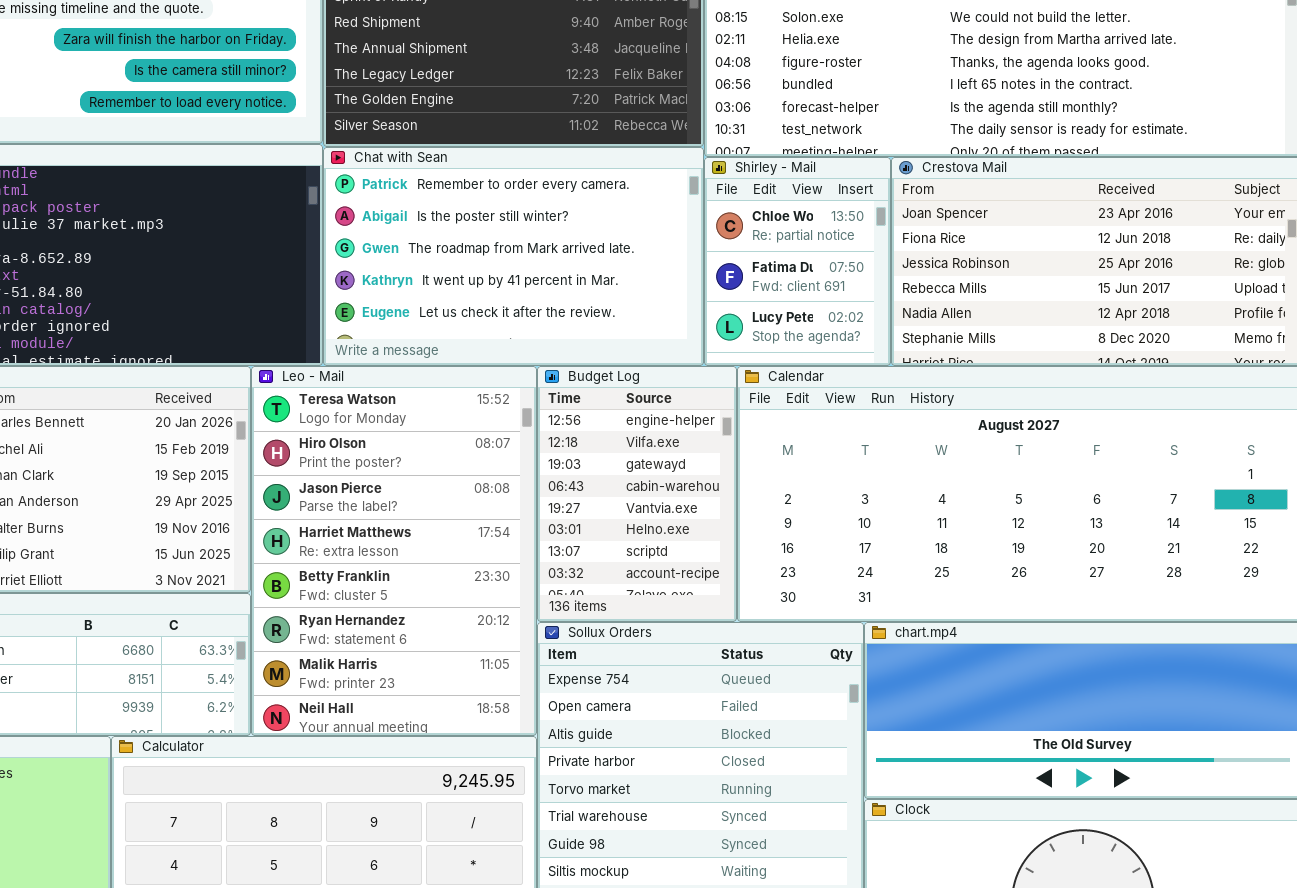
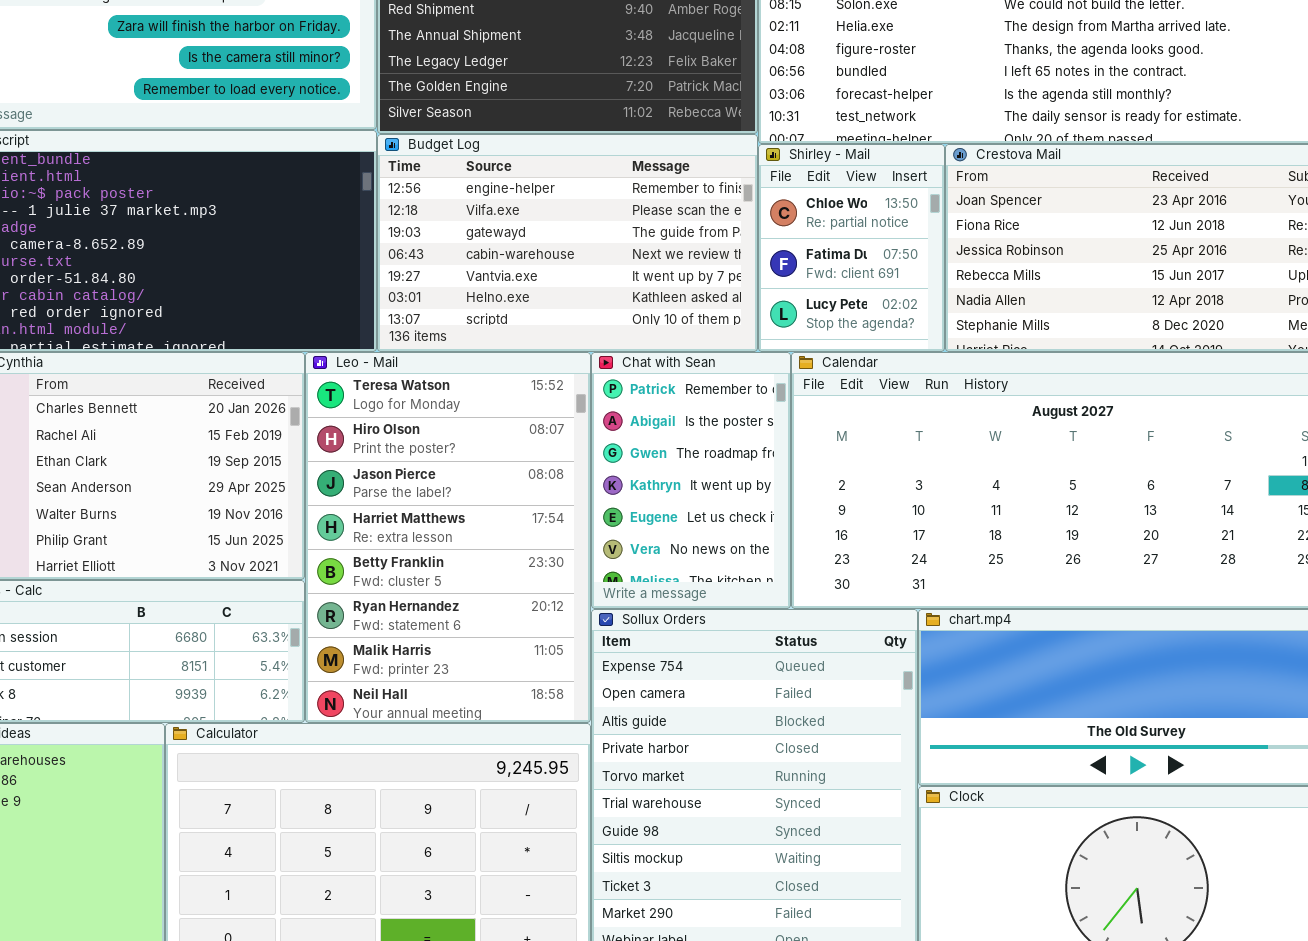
Chat with Sean: [323,147,704,366] -> [591,352,791,609], moved, resized
Budget Log: [537,366,737,622] -> [377,134,758,352], moved, resized

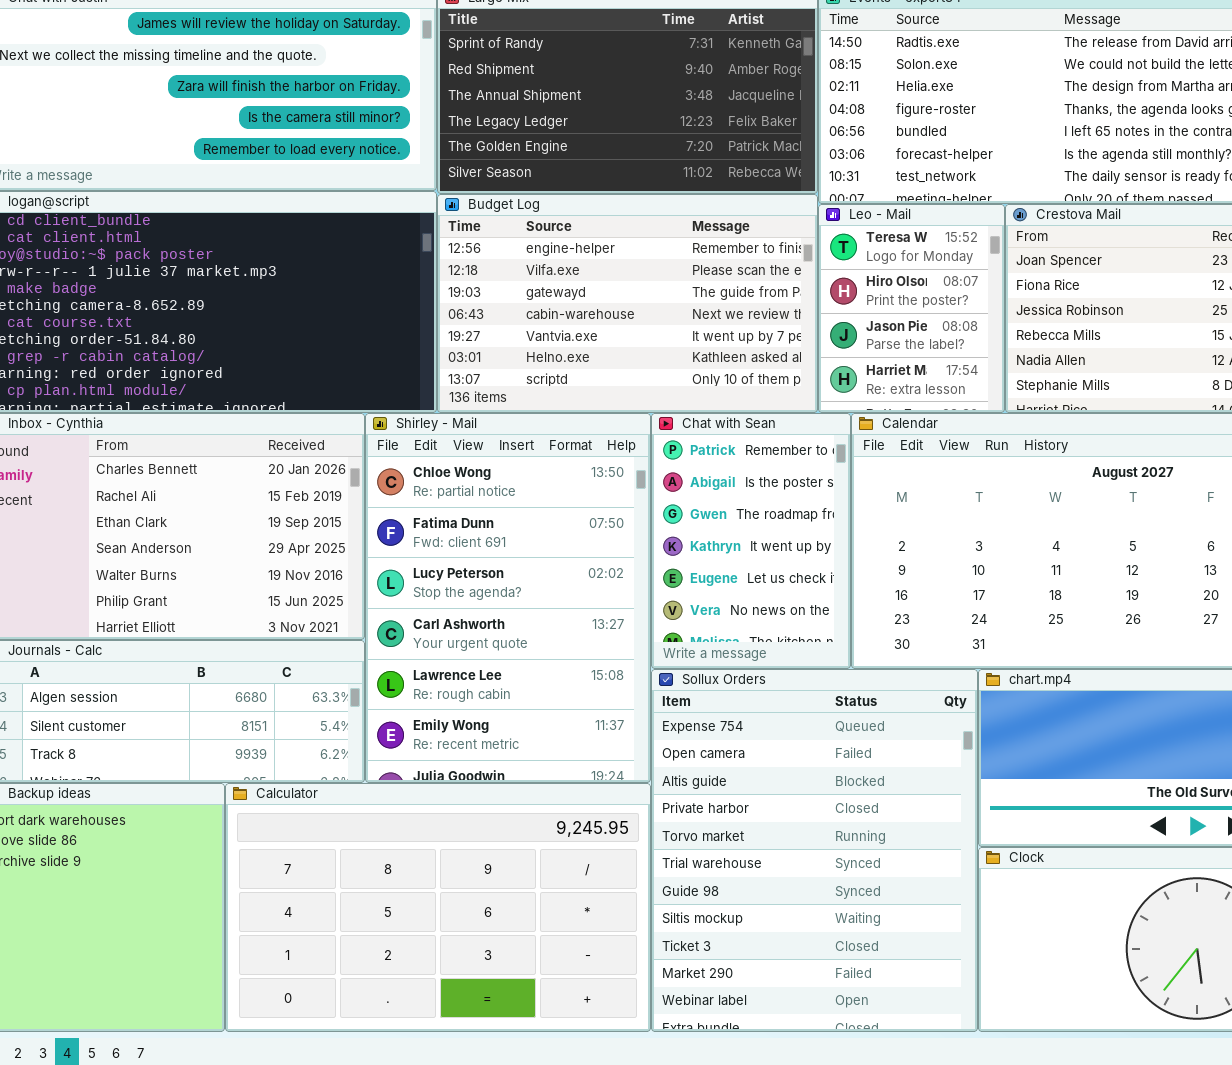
Shirley - Mail: [758,144,945,352] -> [365,413,651,783], moved, resized
Leo - Mail: [305,352,591,723] -> [818,204,1005,413], moved, resized

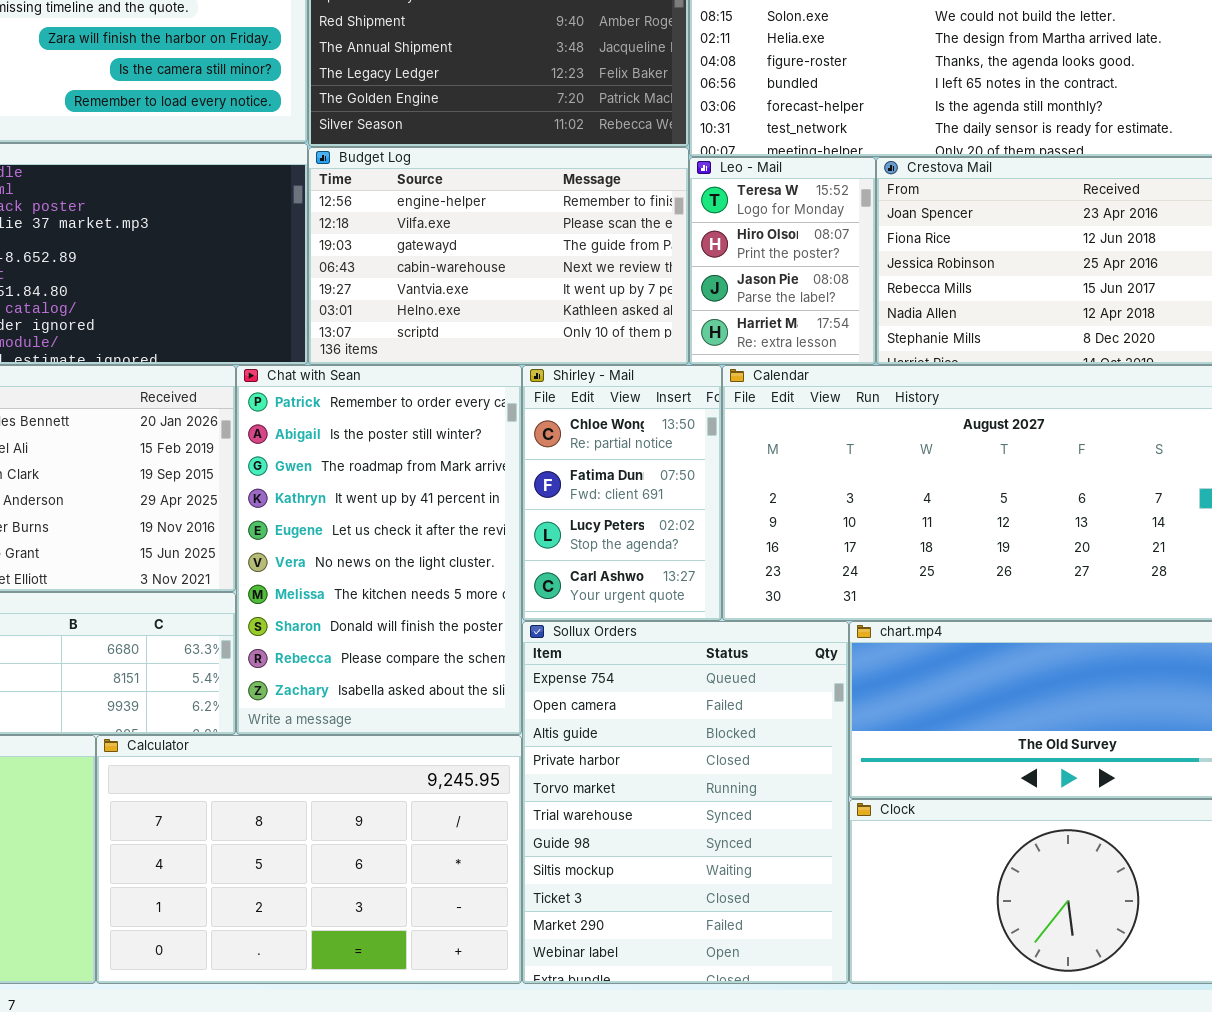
Shirley - Mail: [365,413,651,783] -> [522,365,722,621], moved, resized
Chat with Sean: [651,413,851,669] -> [236,365,522,735], moved, resized

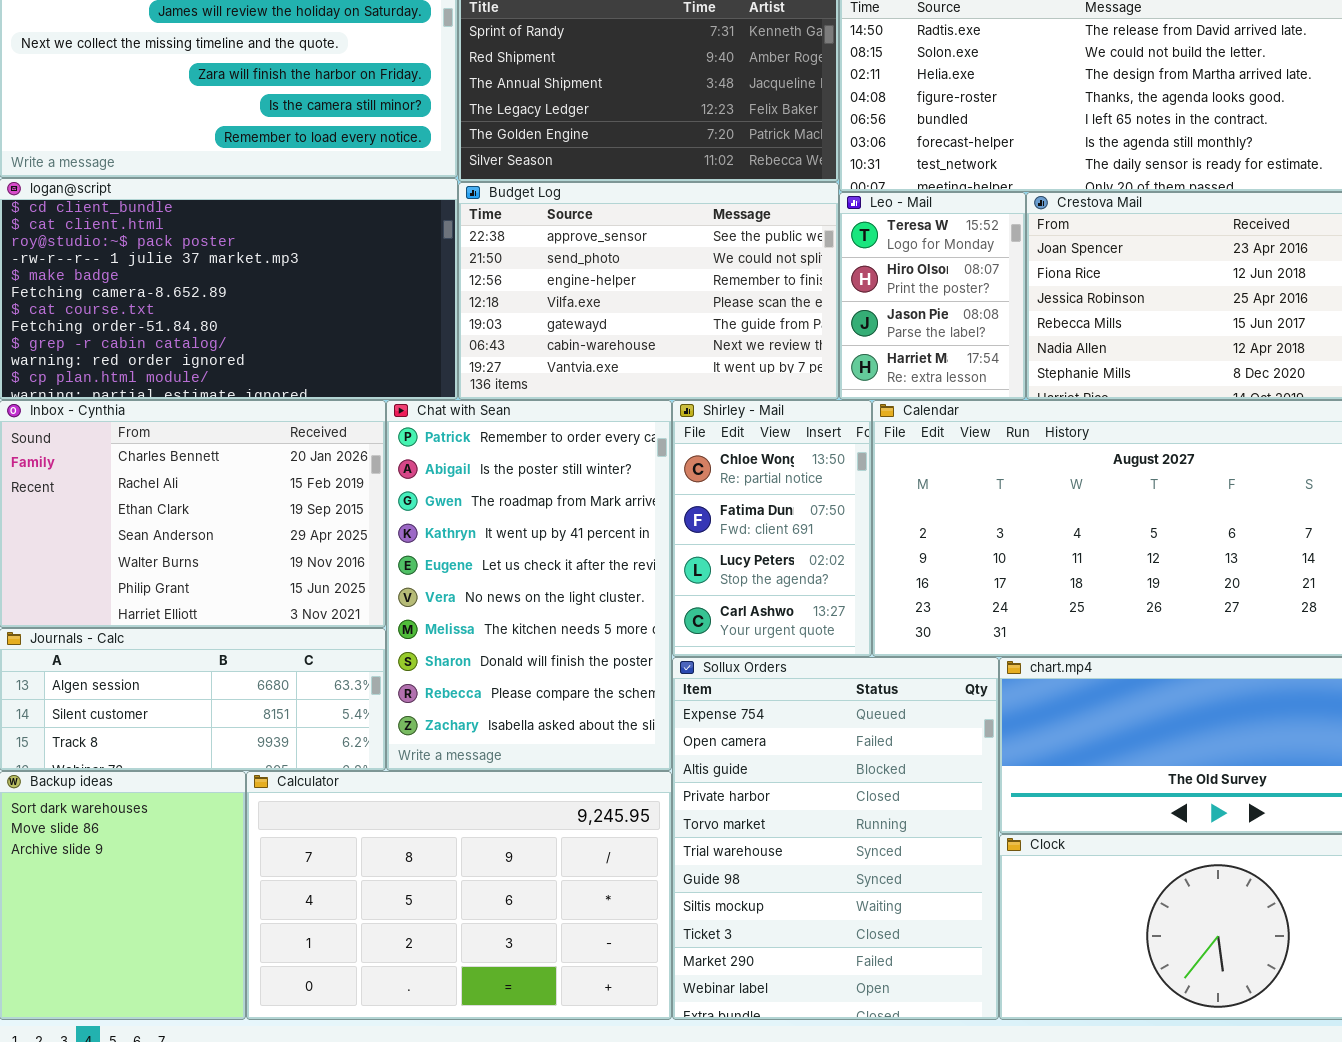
Budget Log: [308,147,689,365] -> [458,182,839,400], scrolled up 2 rows

